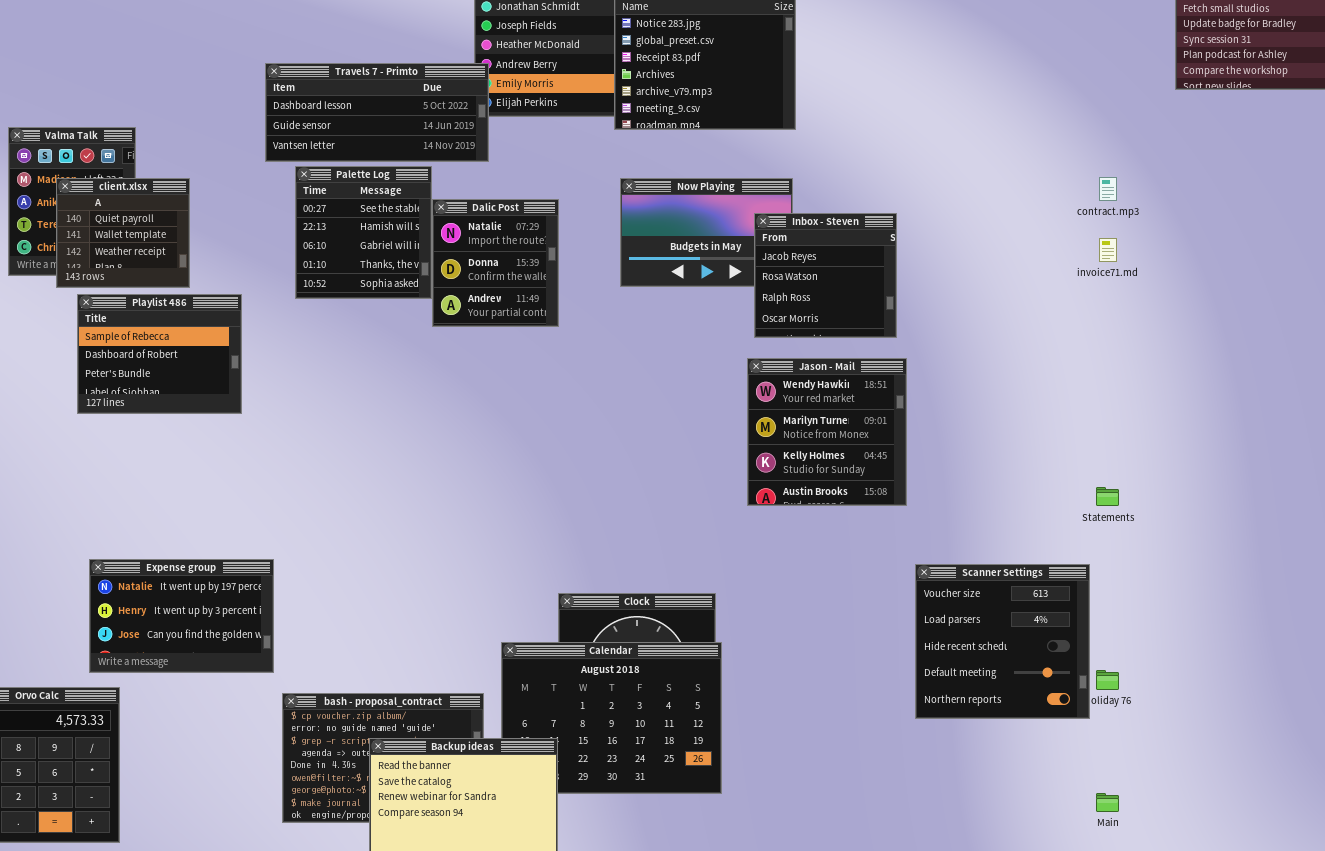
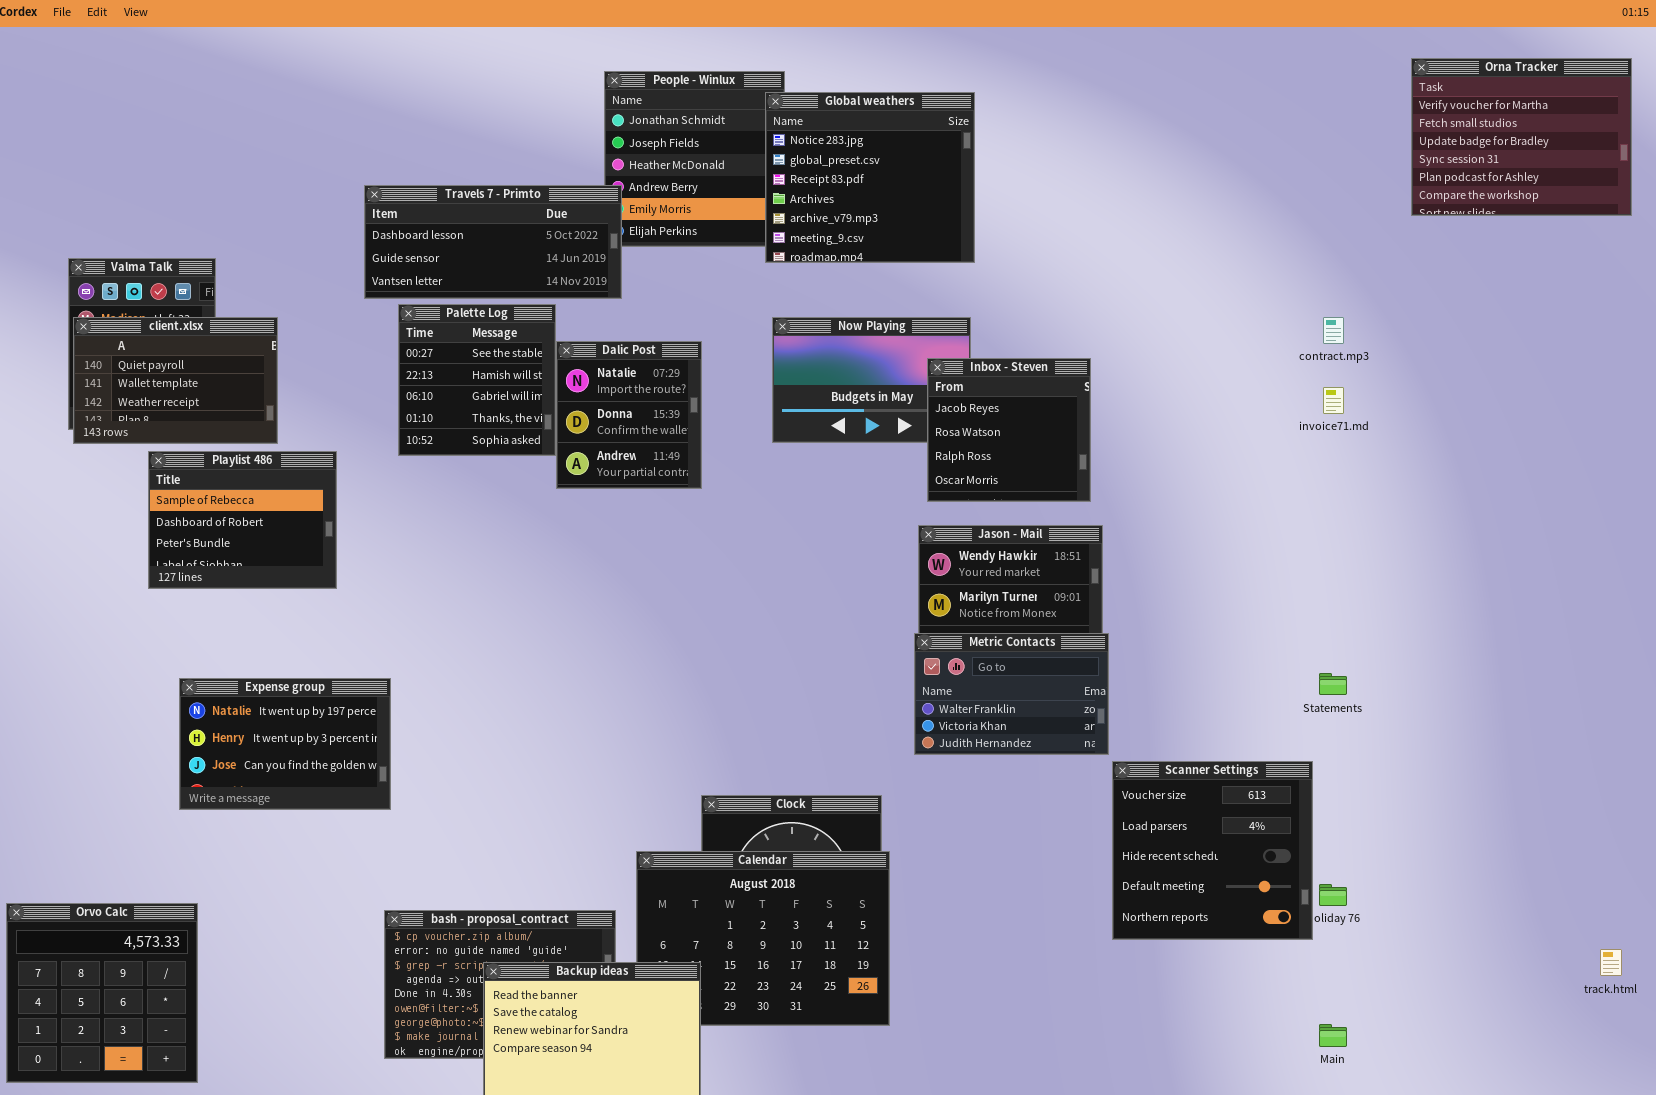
client.xlsx: [56,178,190,288] -> [73,317,278,444], resized
Metric Contacts: none -> [914,633,1109,755], opened
Expense group: [89,559,274,673] -> [179,678,391,810], moved

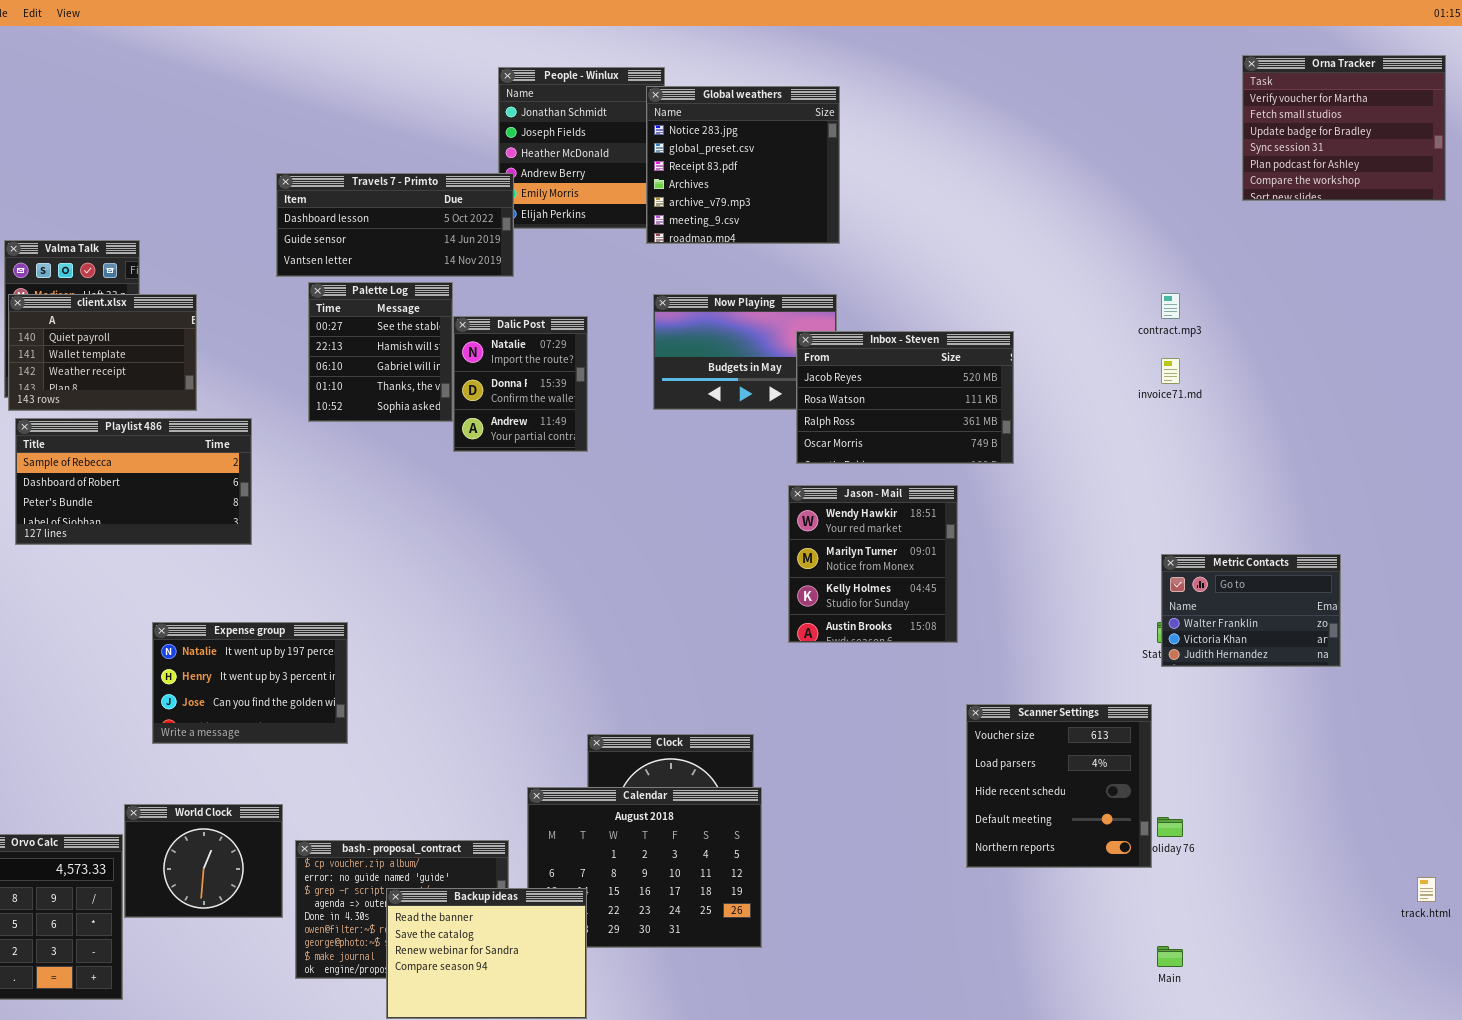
Inbox - Steven: [927,358,1091,502] -> [796,331,1014,464], resized
Playlist 486: [148,451,337,589] -> [15,418,252,545], resized
Metric Contacts: [914,633,1109,755] -> [1161,554,1341,667], moved
Expense group: [179,678,391,810] -> [152,622,348,744], moved
World Clock: none -> [124,804,283,918], opened

